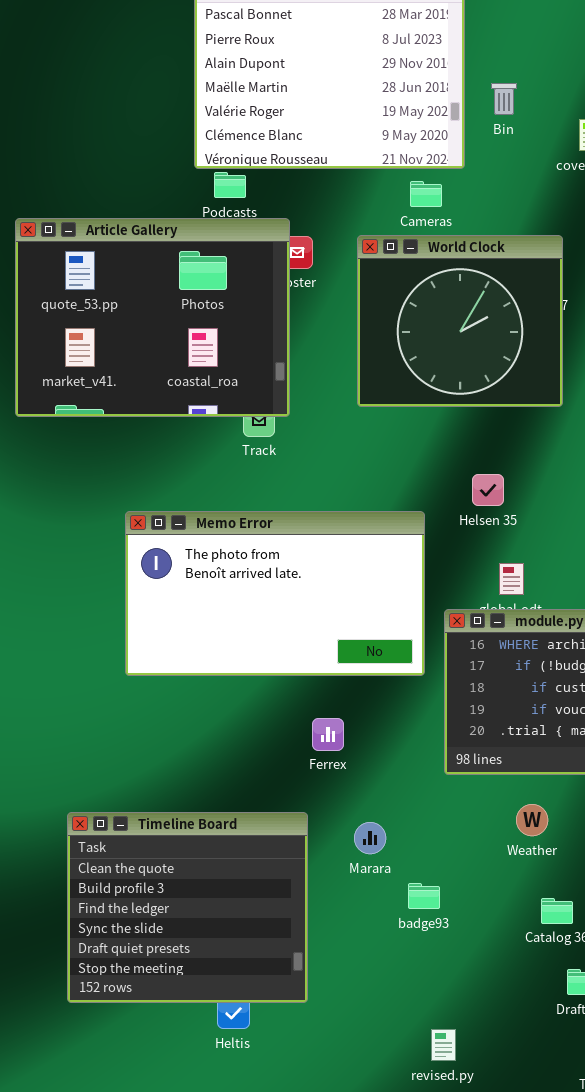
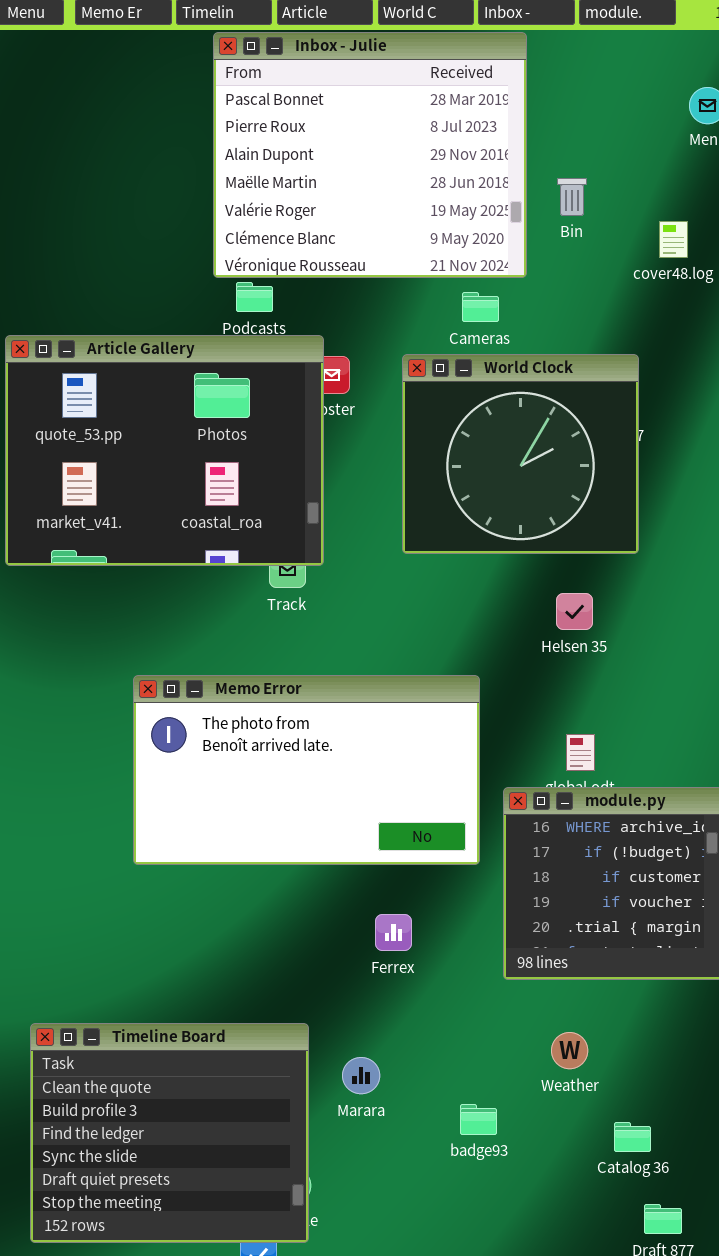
Helsen 35: [472,474,504,506] -> [556,593,593,630], moved
Ferrex: [312,718,344,751] -> [375,914,412,951], moved
Weather: [516,804,548,836] -> [551,1032,588,1069], moved
Timeline Board: [67,812,308,1003] -> [30,1023,309,1243], moved
Marara: [354,822,386,854] -> [342,1057,380,1094], moved

